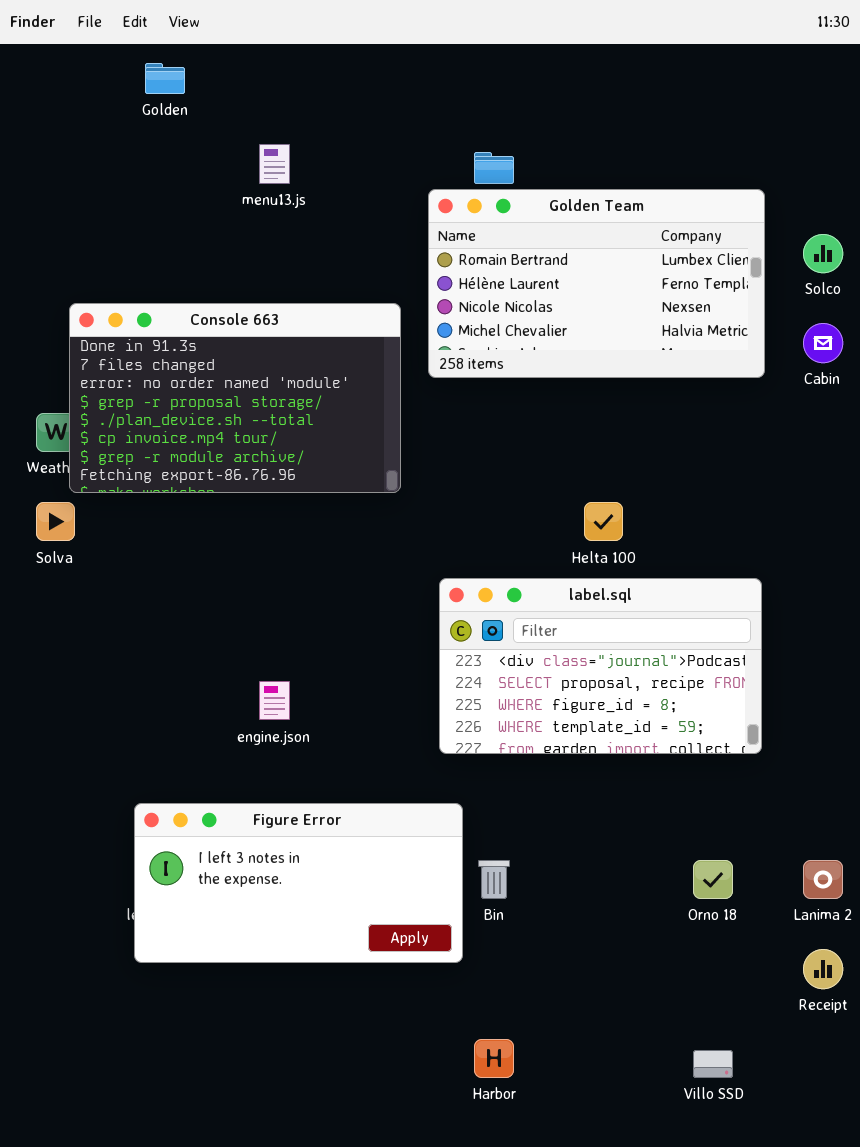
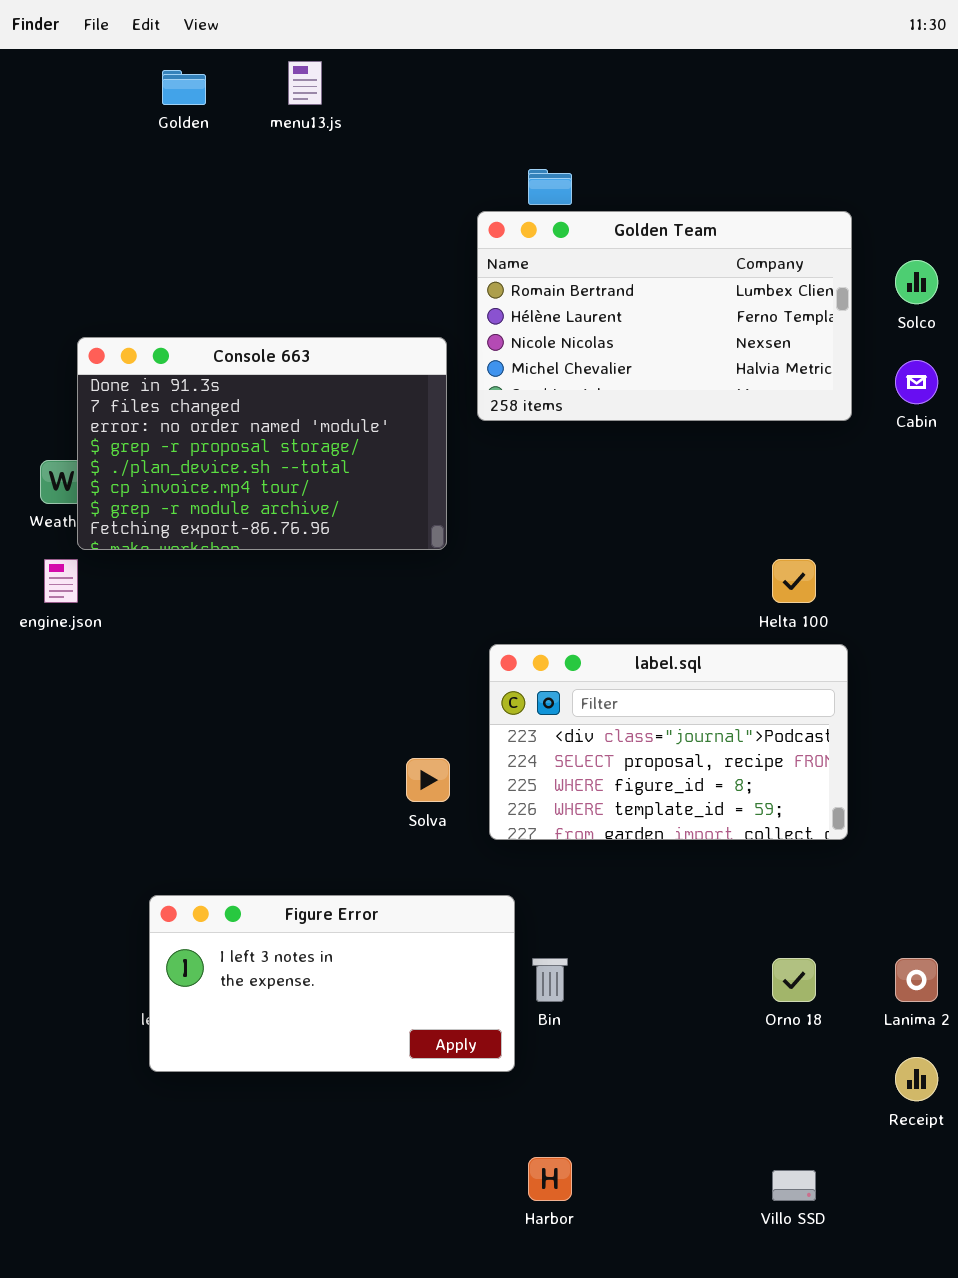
menu13.js: [259,144,290,184] -> [288,61,322,105], moved
Solva: [36,502,75,541] -> [406,758,450,802], moved
Helta 100: [584,502,623,541] -> [772,559,816,603], moved
engine.json: [259,681,290,720] -> [44,559,78,603], moved

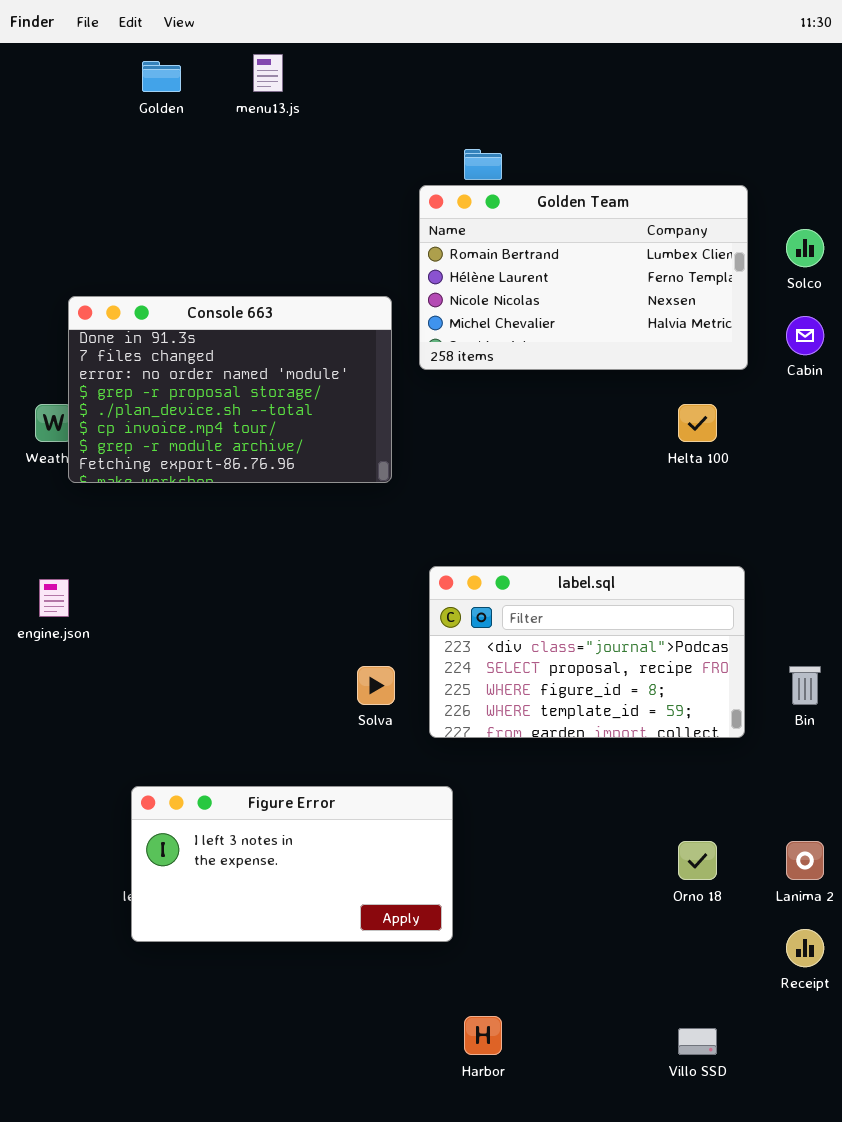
engine.json: [44,559,78,603] -> [39,579,69,617], moved
Helta 100: [772,559,816,603] -> [678,404,717,442], moved
Bin: [532,958,568,1002] -> [789,666,821,705], moved

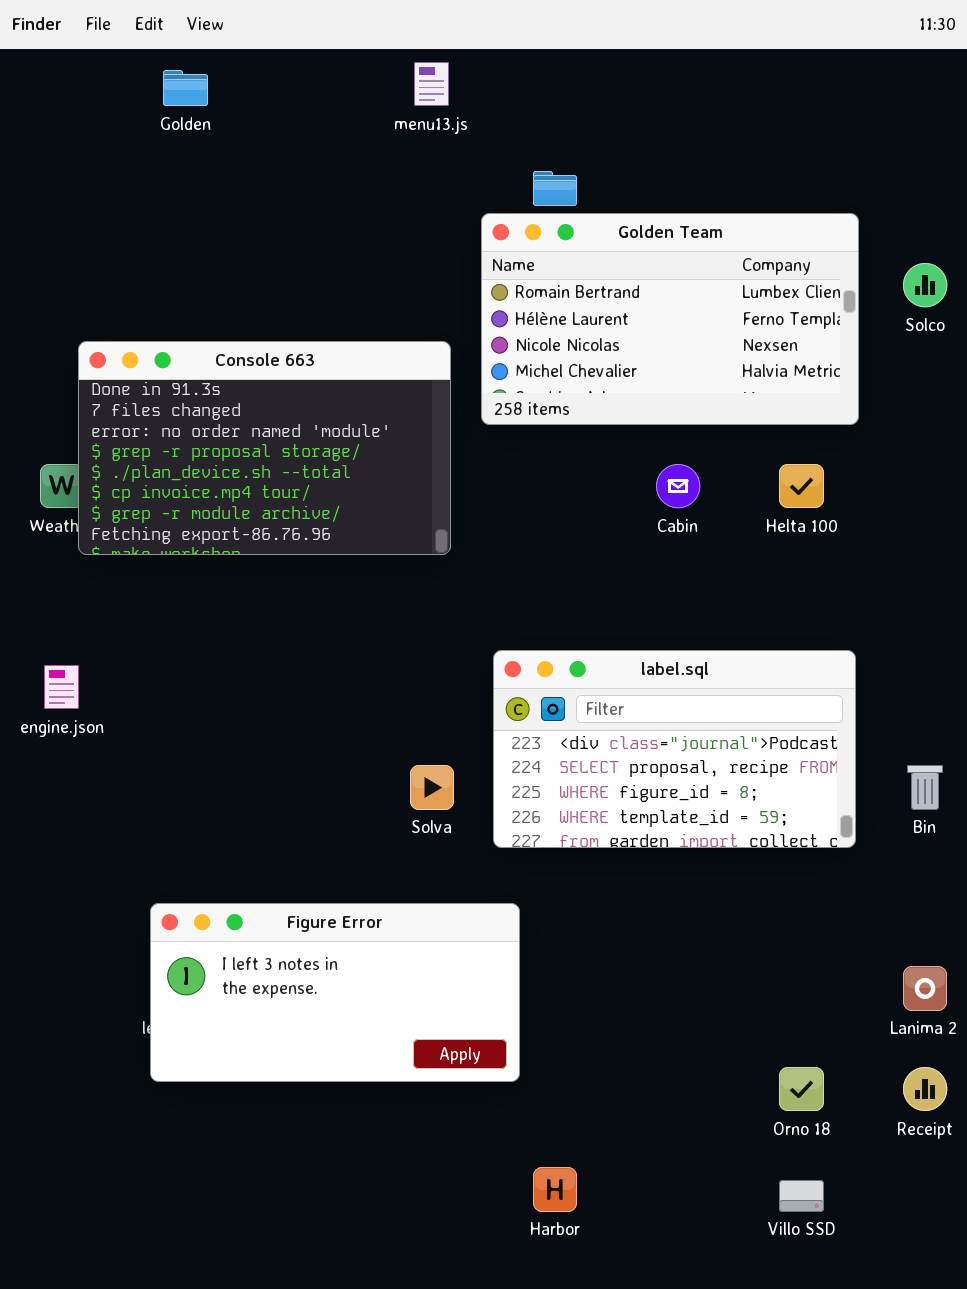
menu13.js: [253,54,283,92] -> [414,62,449,106], moved
Cabin: [786,316,824,355] -> [656,464,700,508], moved
Orno 18: [678,841,717,880] -> [779,1067,824,1111], moved

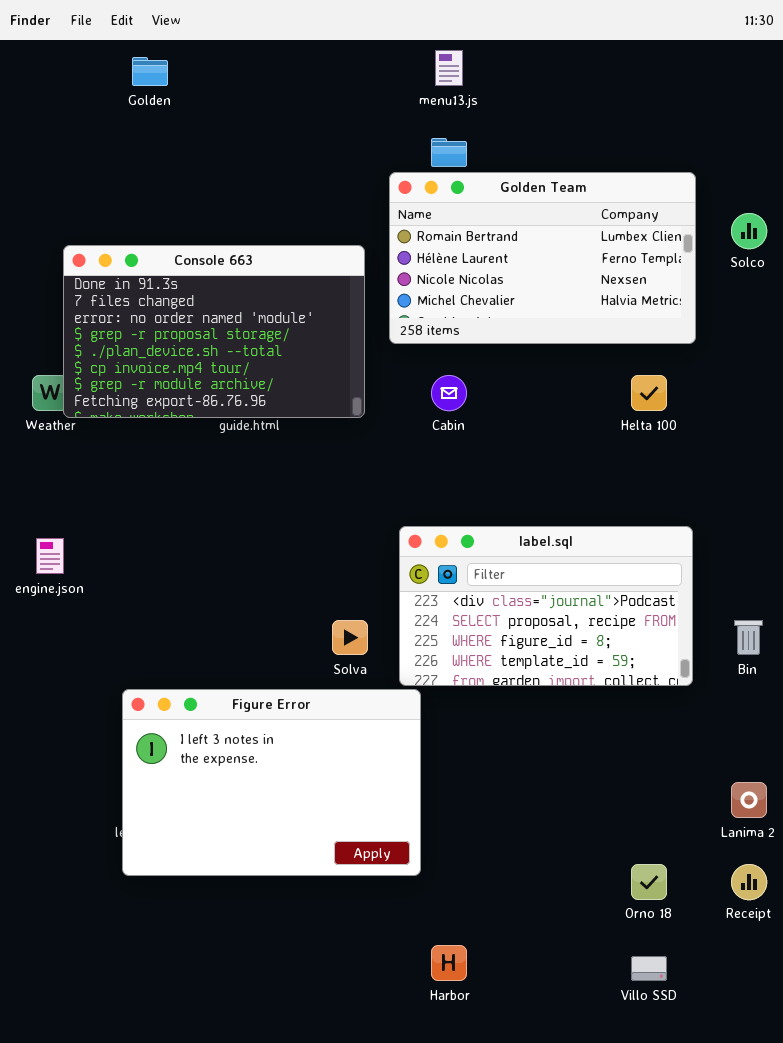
menu13.js: [414,62,449,106] -> [435,50,463,86], moved
Console 663: [78,341,451,555] -> [63,245,365,418], moved
Cabin: [656,464,700,508] -> [431,375,467,411], moved
Figure Error: [150,903,520,1082] -> [122,689,421,876], resized

